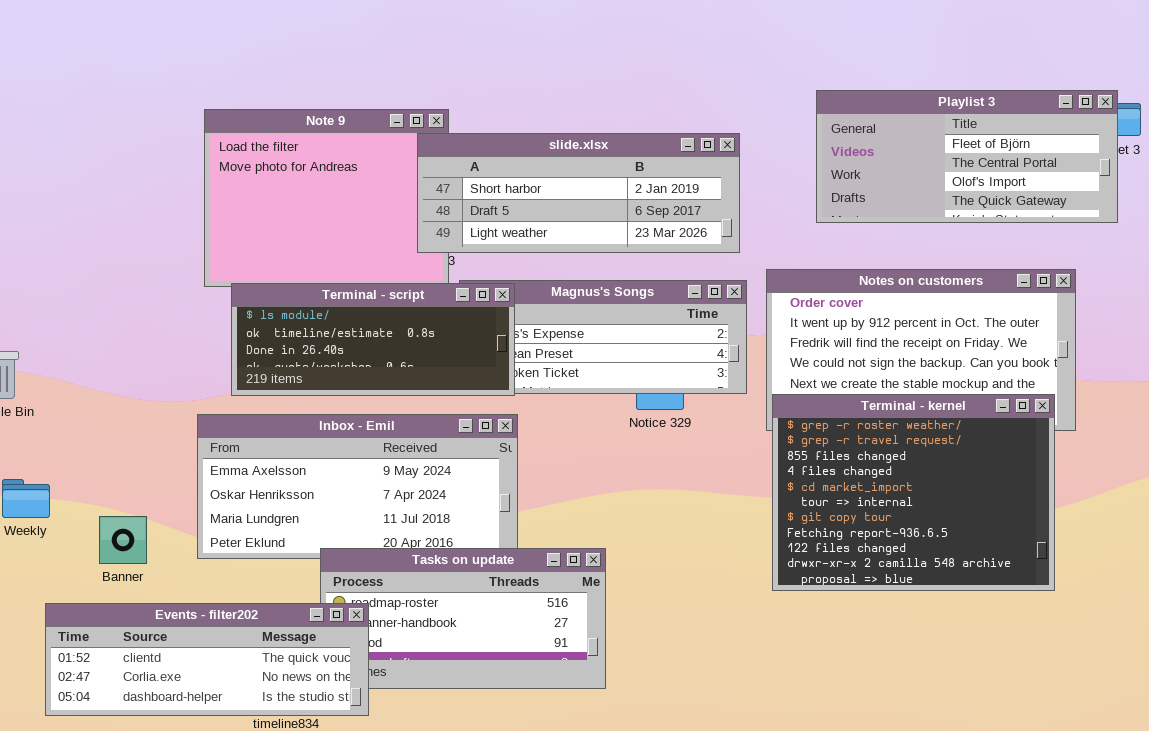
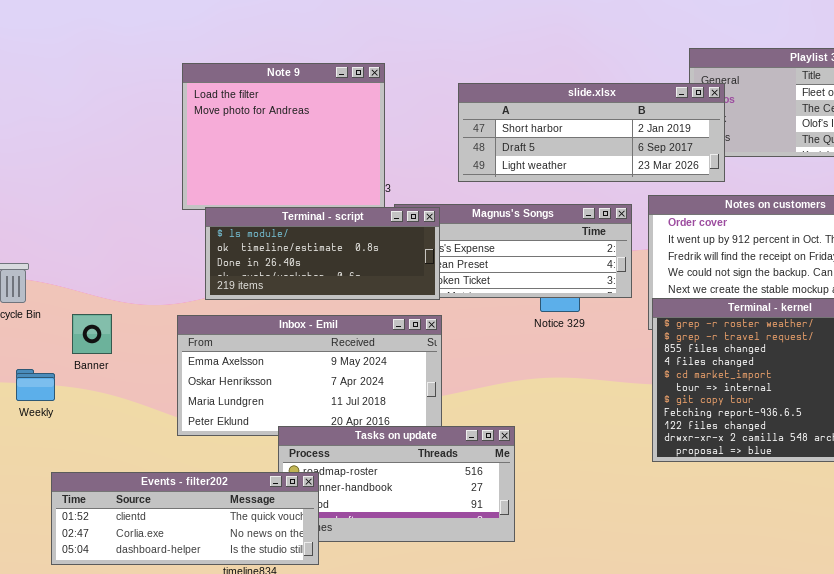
slide.xlsx: [417,133,740,253] -> [458,83,725,182], moved
Banner: [99,516,147,564] -> [72,314,112,354], moved

